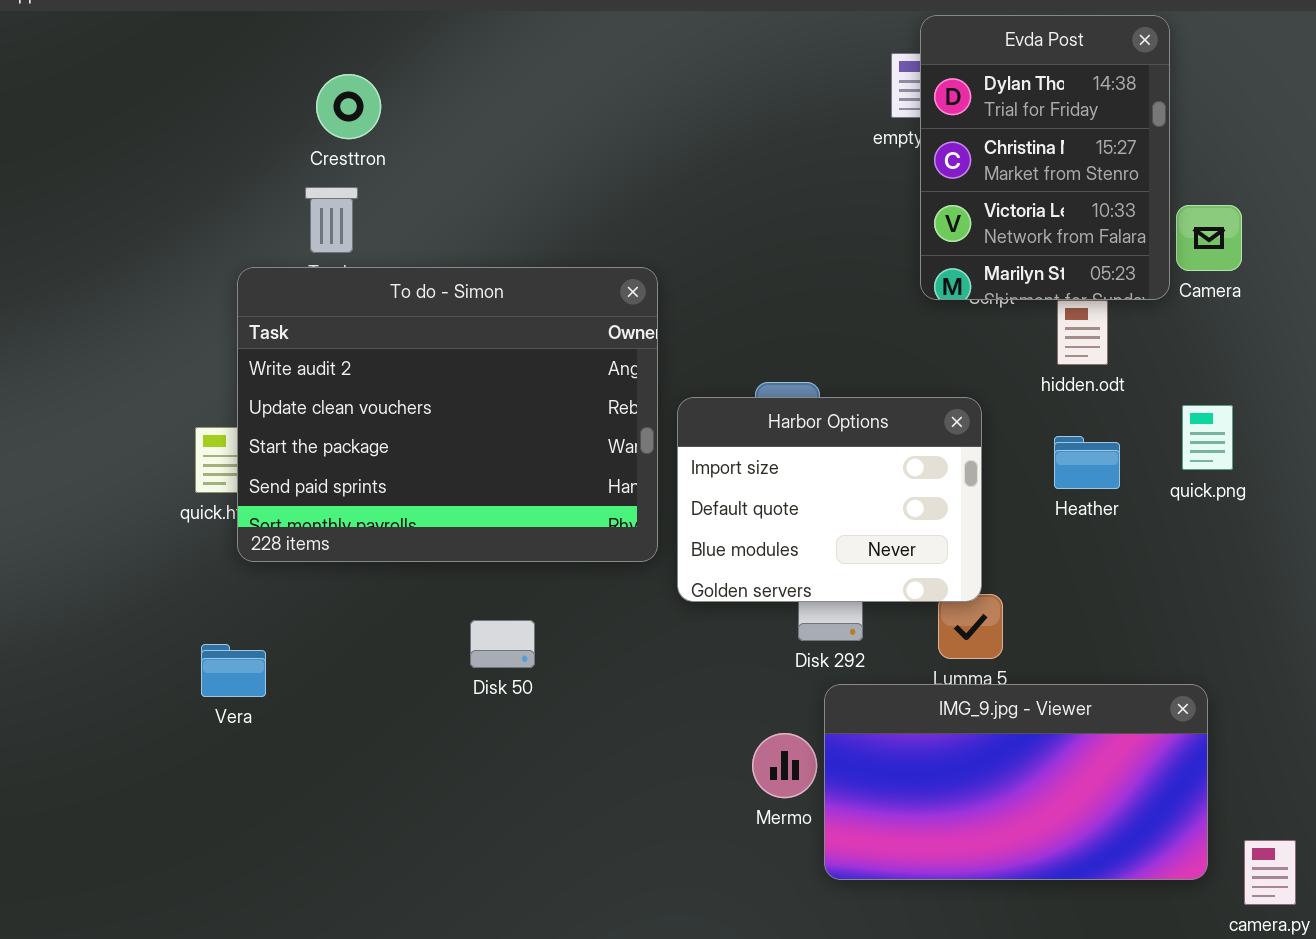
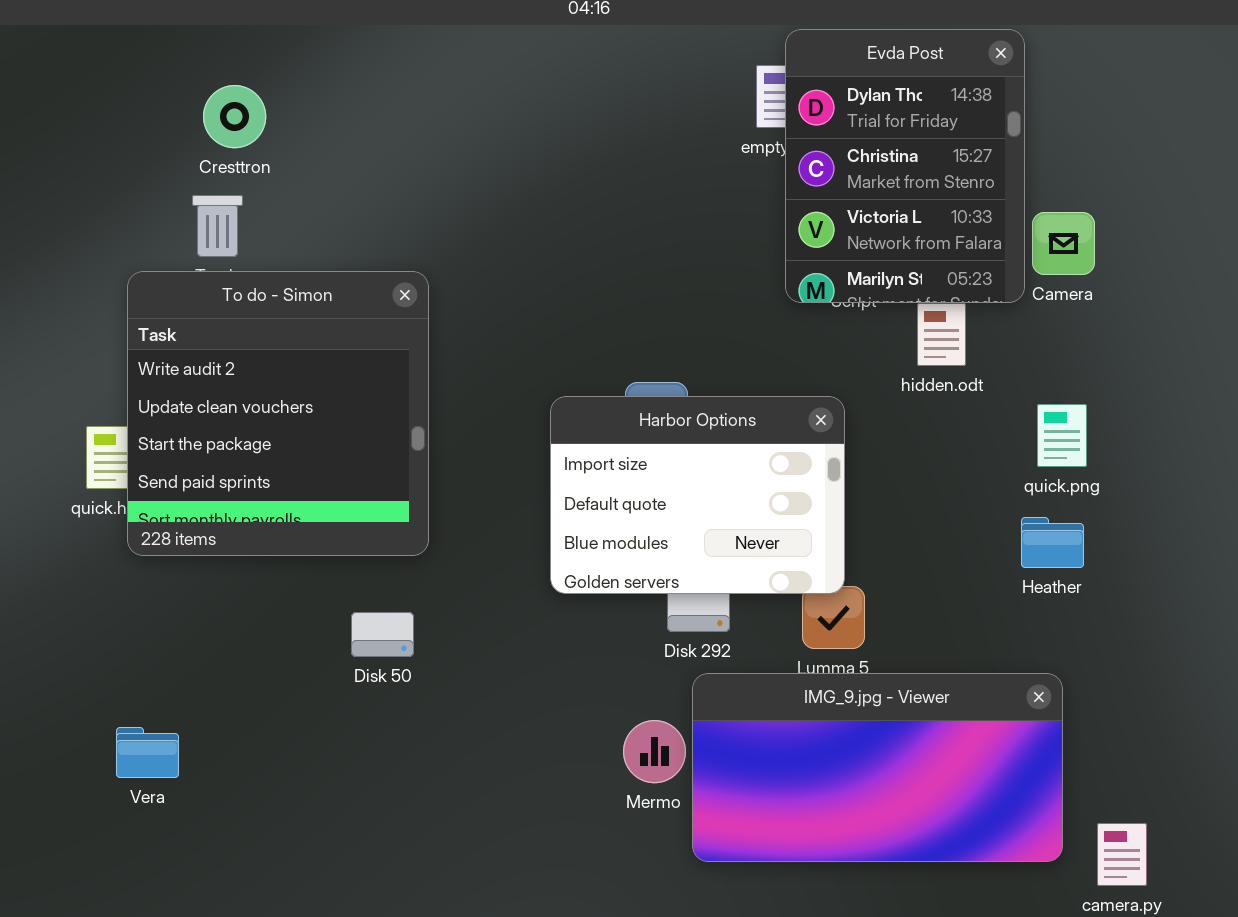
To do - Simon: [237,267,658,562] -> [127,271,429,556], resized
Heather: [1054,436,1120,489] -> [1021,517,1084,568], moved
Vera: [201,644,266,697] -> [116,727,179,778], moved

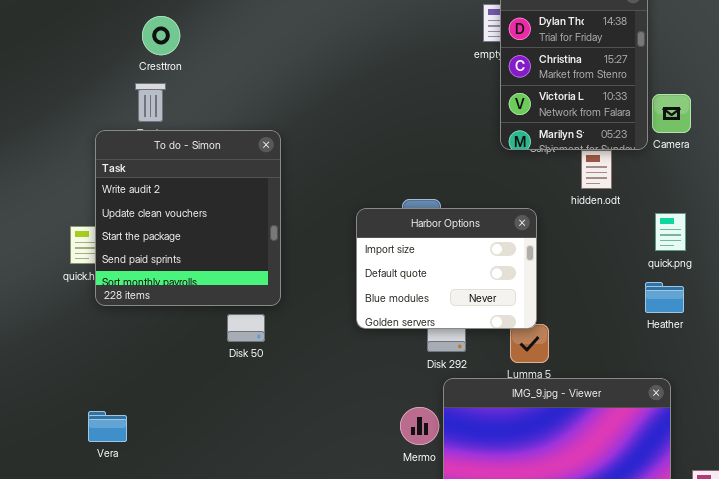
Disk 50: [351,612,414,657] -> [227,314,265,342], moved

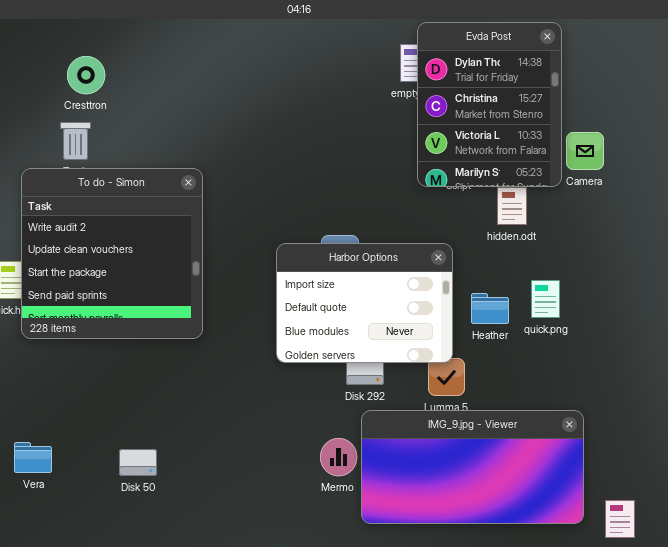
quick.png: [655,213,686,251] -> [531,280,560,318], moved
Heather: [645,282,684,313] -> [471,293,509,324], moved
Disk 50: [227,314,265,342] -> [119,449,157,476], moved

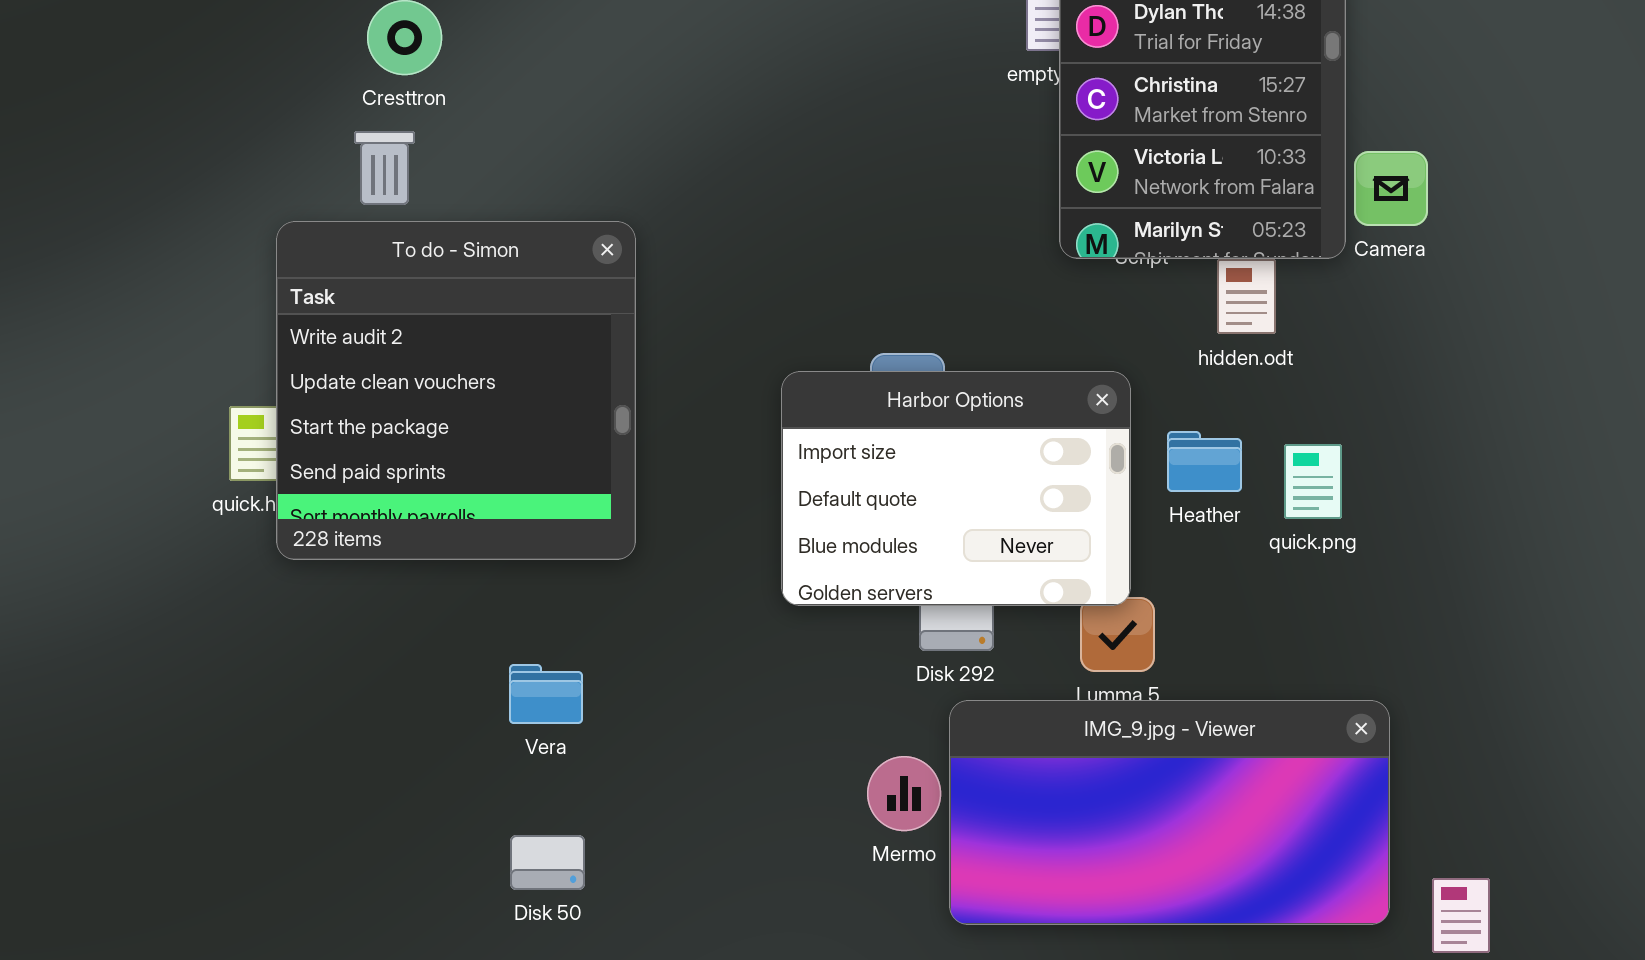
Heather: [471,293,509,324] -> [1167,431,1242,492], moved
Vera: [14,442,52,473] -> [509,664,583,724], moved
Disk 50: [119,449,157,476] -> [510,835,585,890], moved

